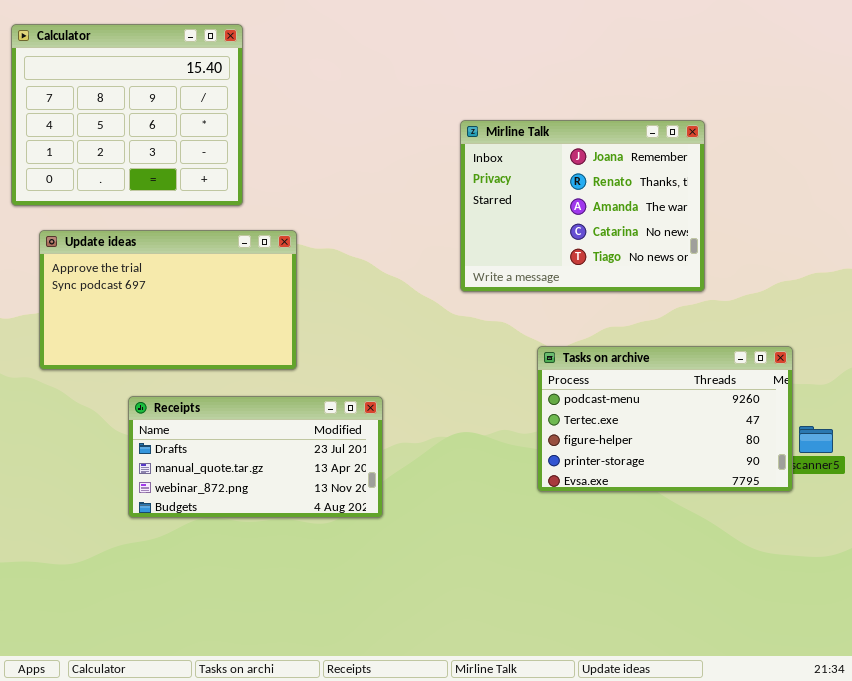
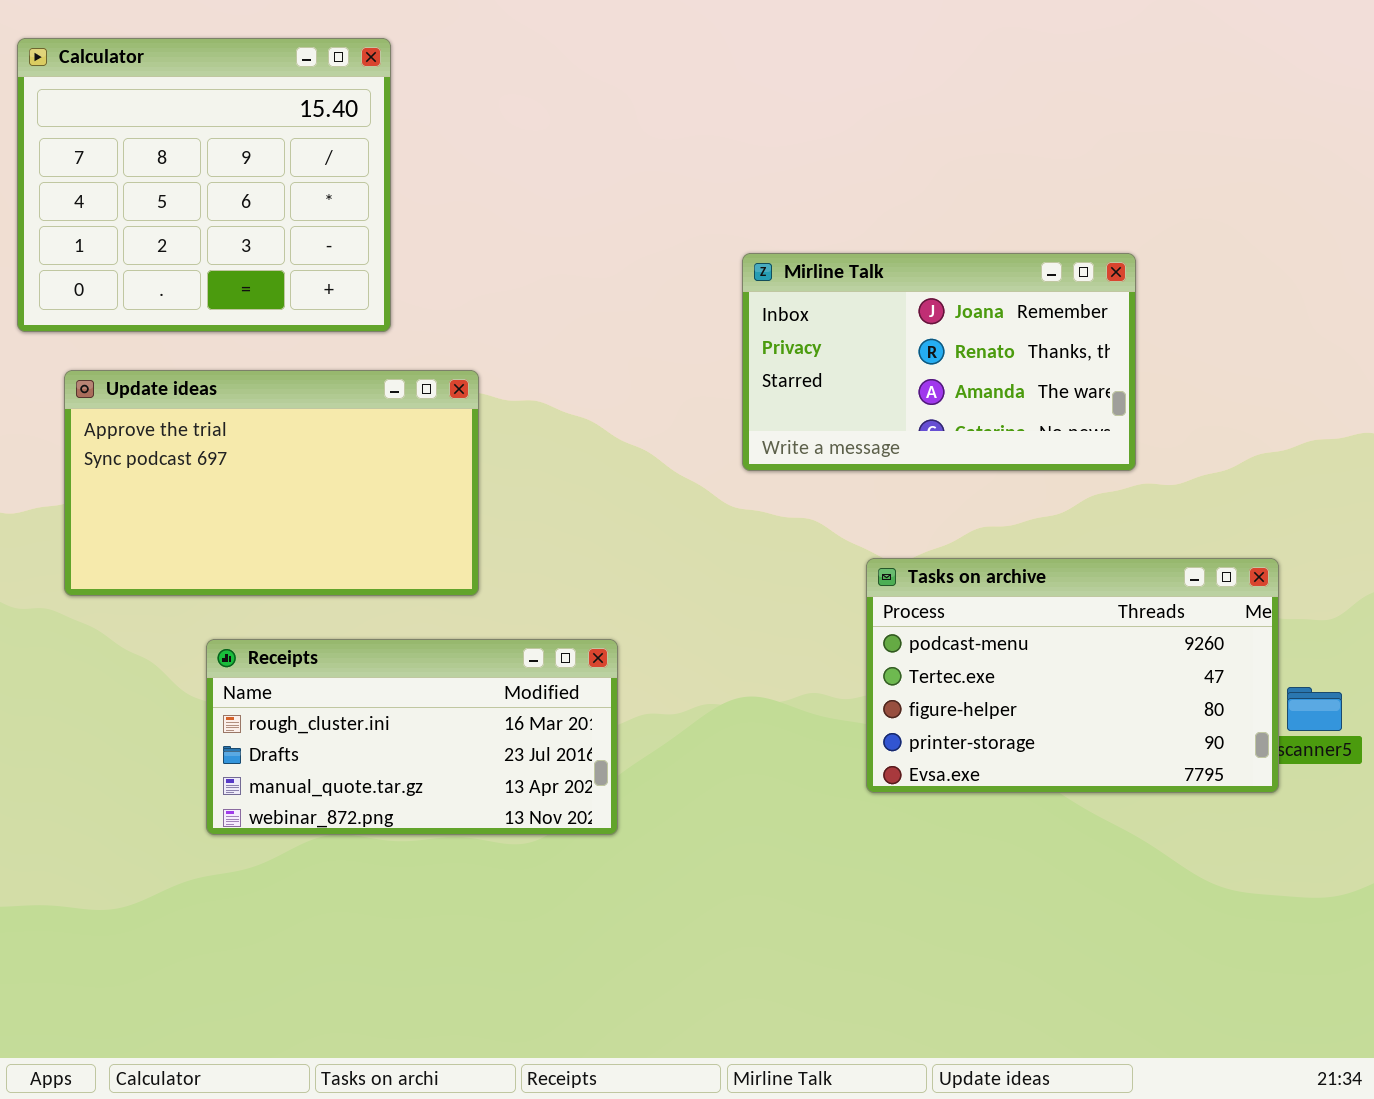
Mirline Talk: [460,120,705,292] -> [742,253,1136,471], resized
Receipts: [128,396,383,518] -> [206,639,618,835], scrolled up 1 row

